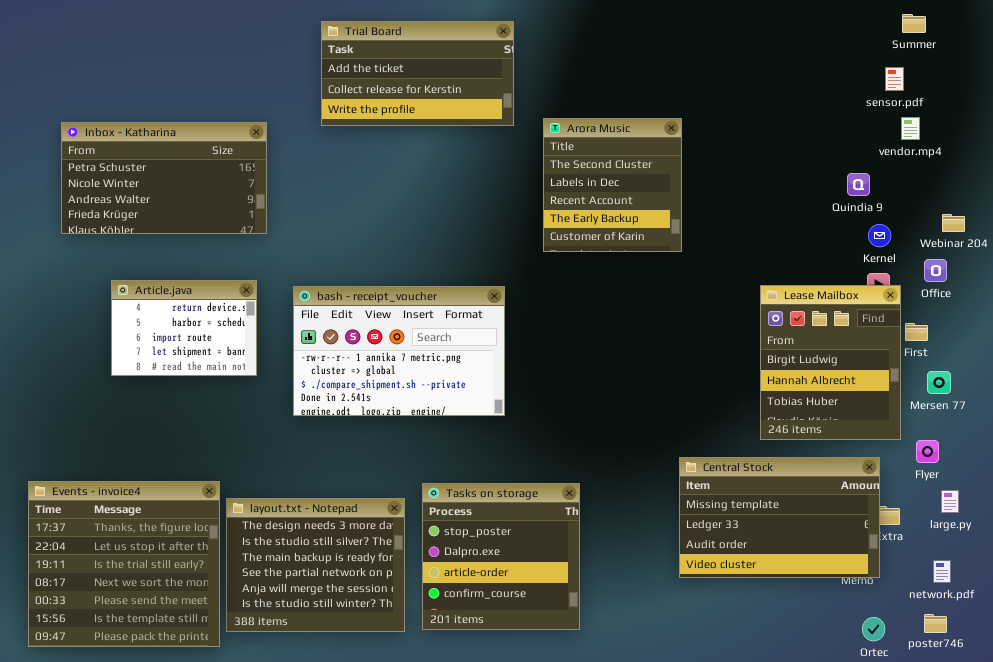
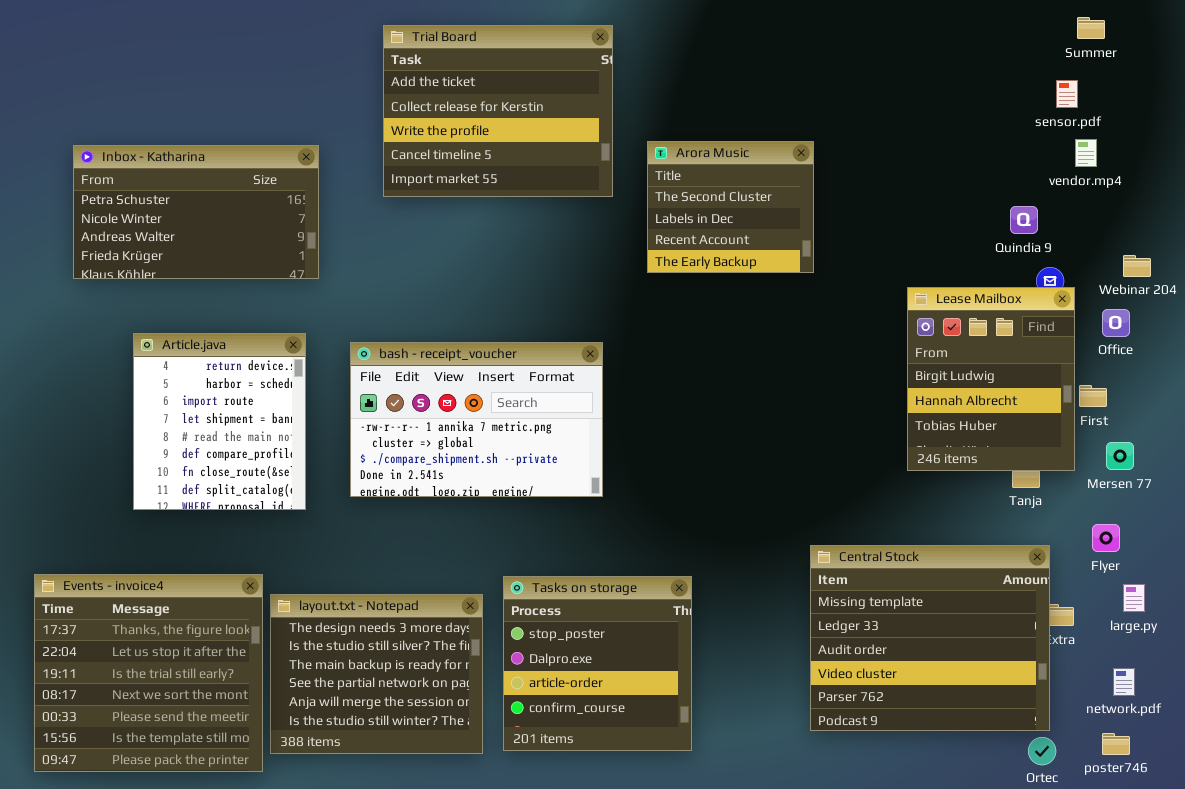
Trial Board: [321,21,514,126] -> [383,25,613,197], resized
Arora Music: [543,118,682,252] -> [647,141,814,273], resized
Article.java: [111,280,257,376] -> [133,333,306,510], resized
Lease Mailbox: [760,285,901,440] -> [907,287,1075,471], moved
Central Stock: [679,457,880,578] -> [810,545,1050,731], resized

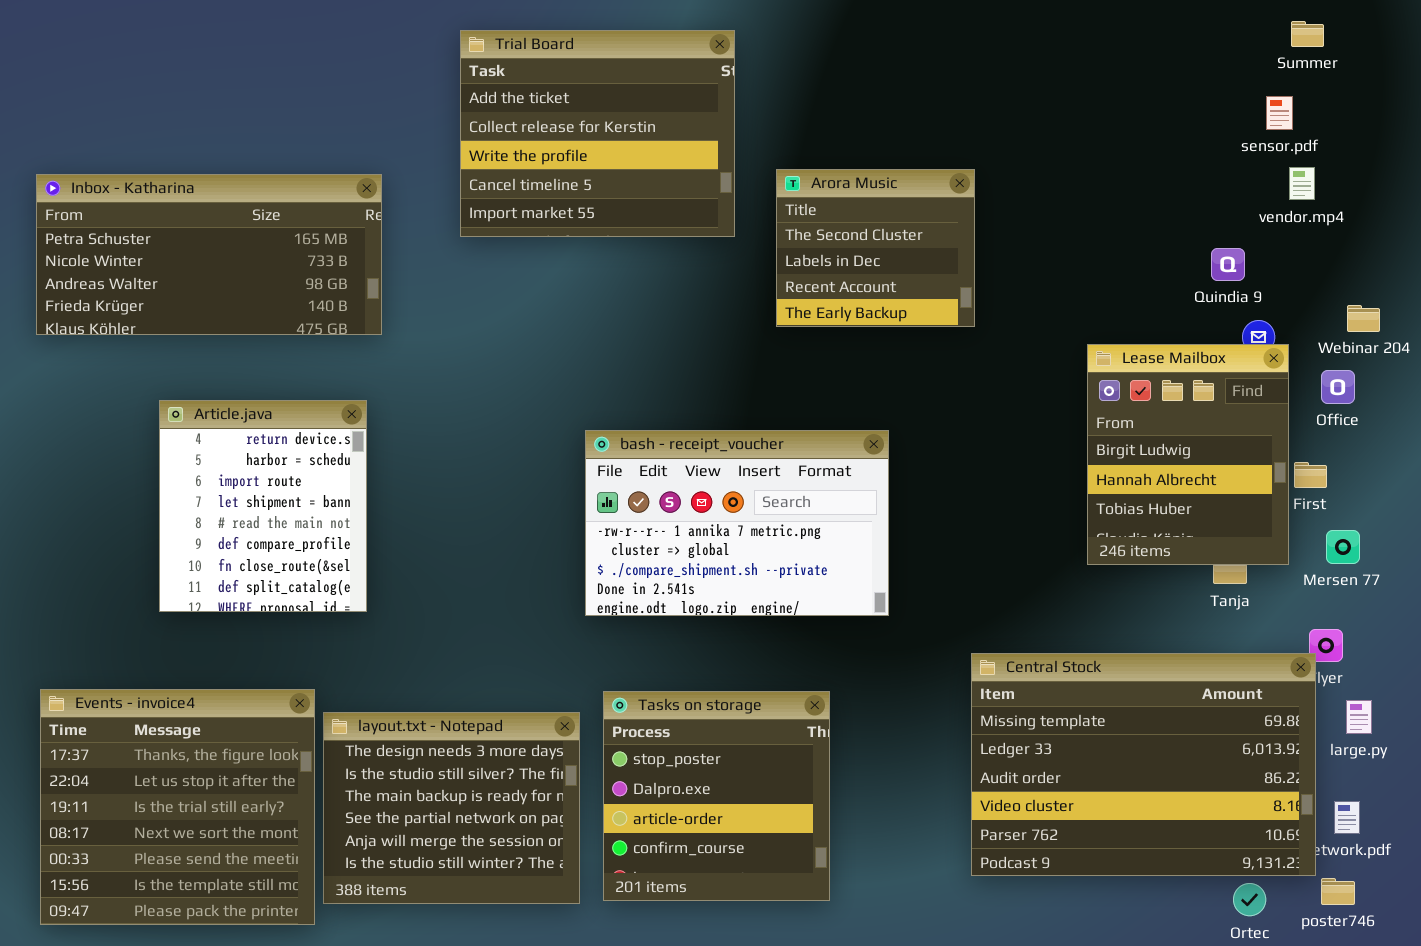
Inbox - Katharina: [73,145,319,279] -> [36,174,382,335], resized
bash - receipt_voucher: [350,342,603,497] -> [585,430,889,616], moved
Central Stock: [810,545,1050,731] -> [971,653,1316,876], resized

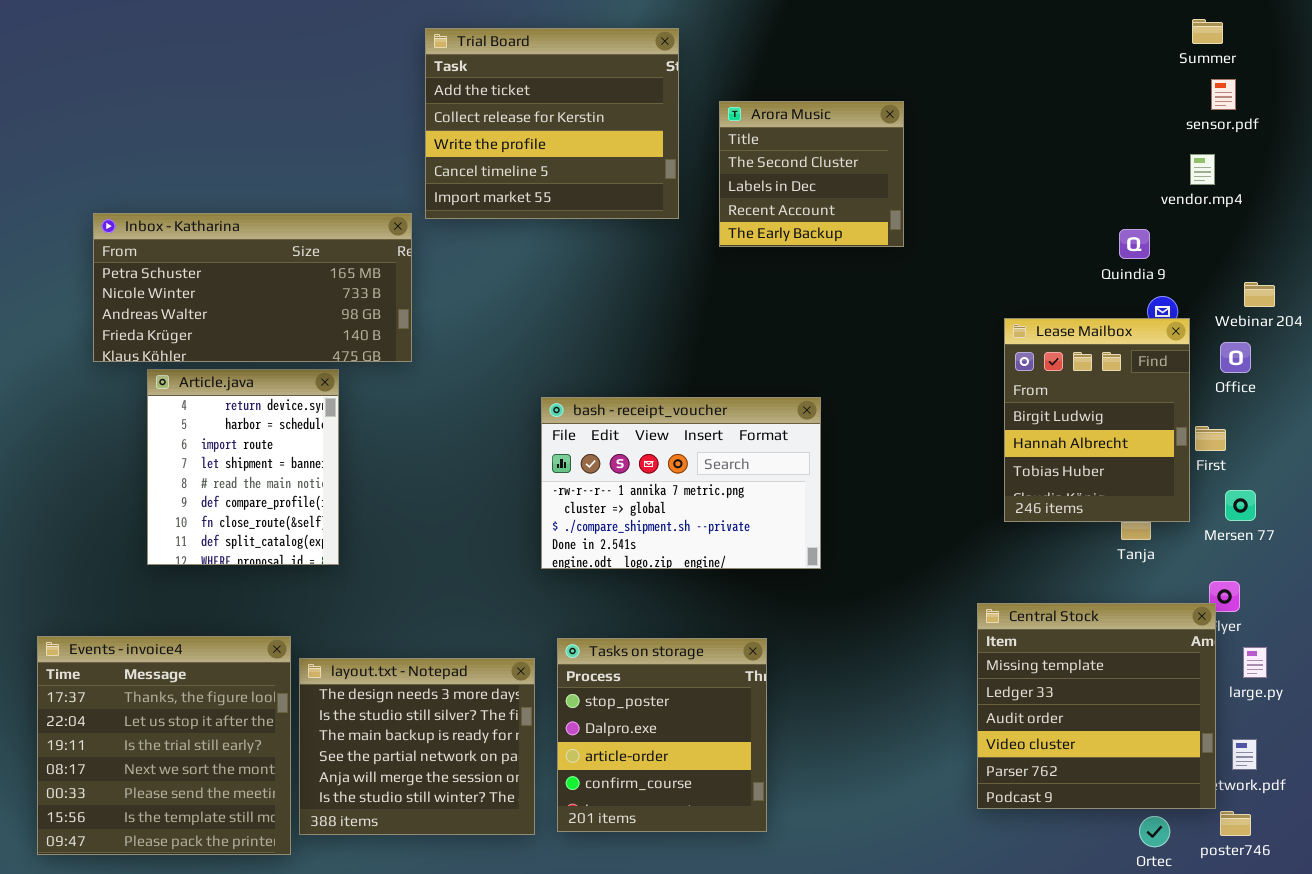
sensor.pdf: [1266,96,1293,130] -> [1211,79,1236,110], moved
Arora Music: [776,169,975,327] -> [719,101,904,247], moved
Inbox - Katharina: [36,174,382,335] -> [93,213,412,362], moved
Central Stock: [971,653,1316,876] -> [977,603,1216,809], resized

